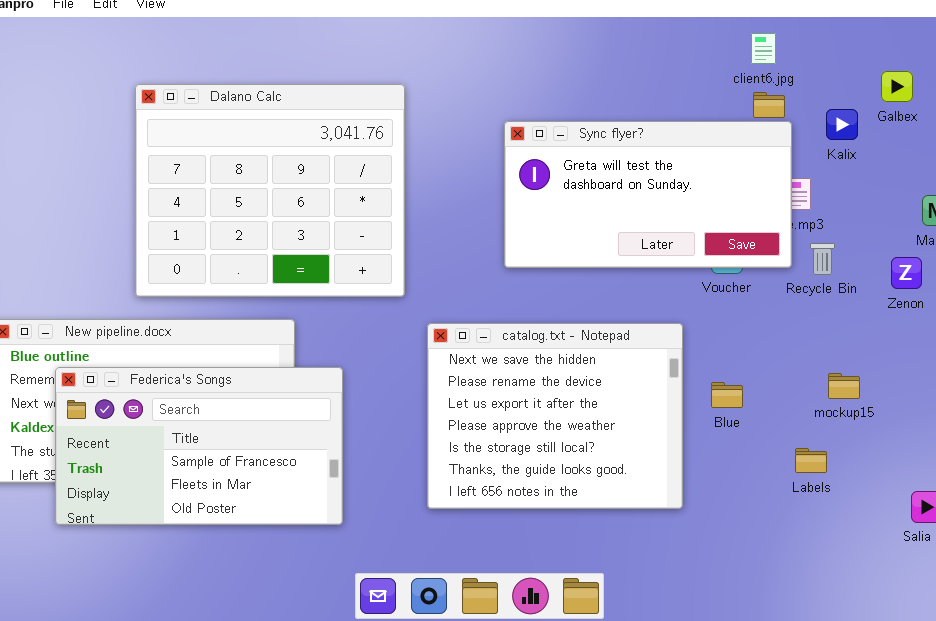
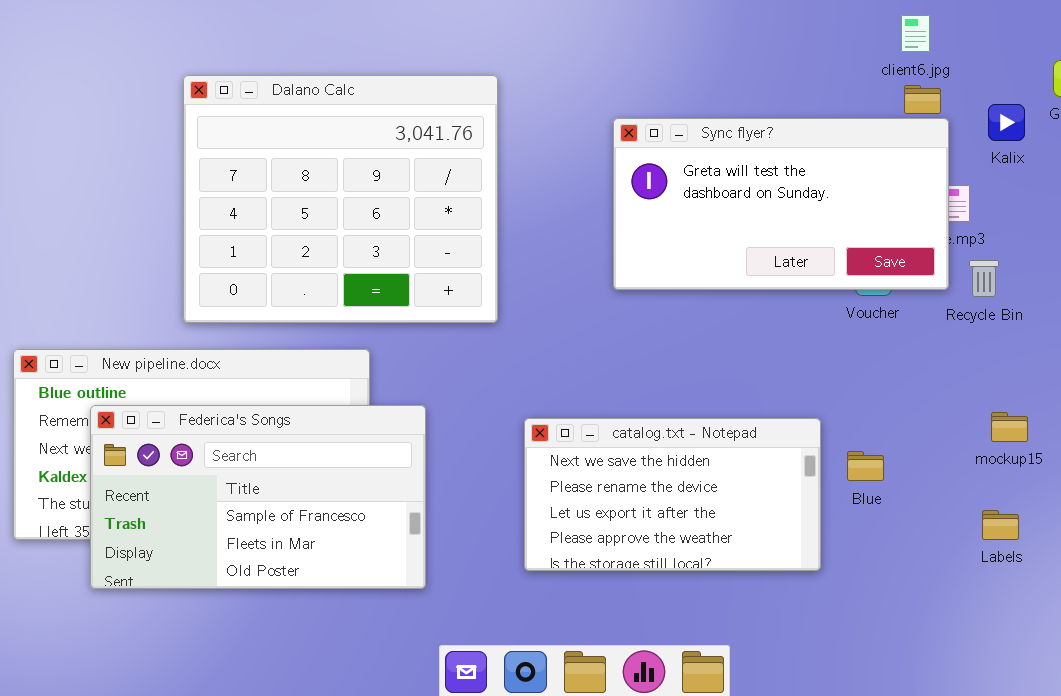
catalog.txt - Notepad: [427,323,683,509] -> [524,418,821,571], resized
Blue: [711,382,743,408] -> [847,451,884,481], moved
Labels: [795,448,827,473] -> [982,510,1019,540], moved

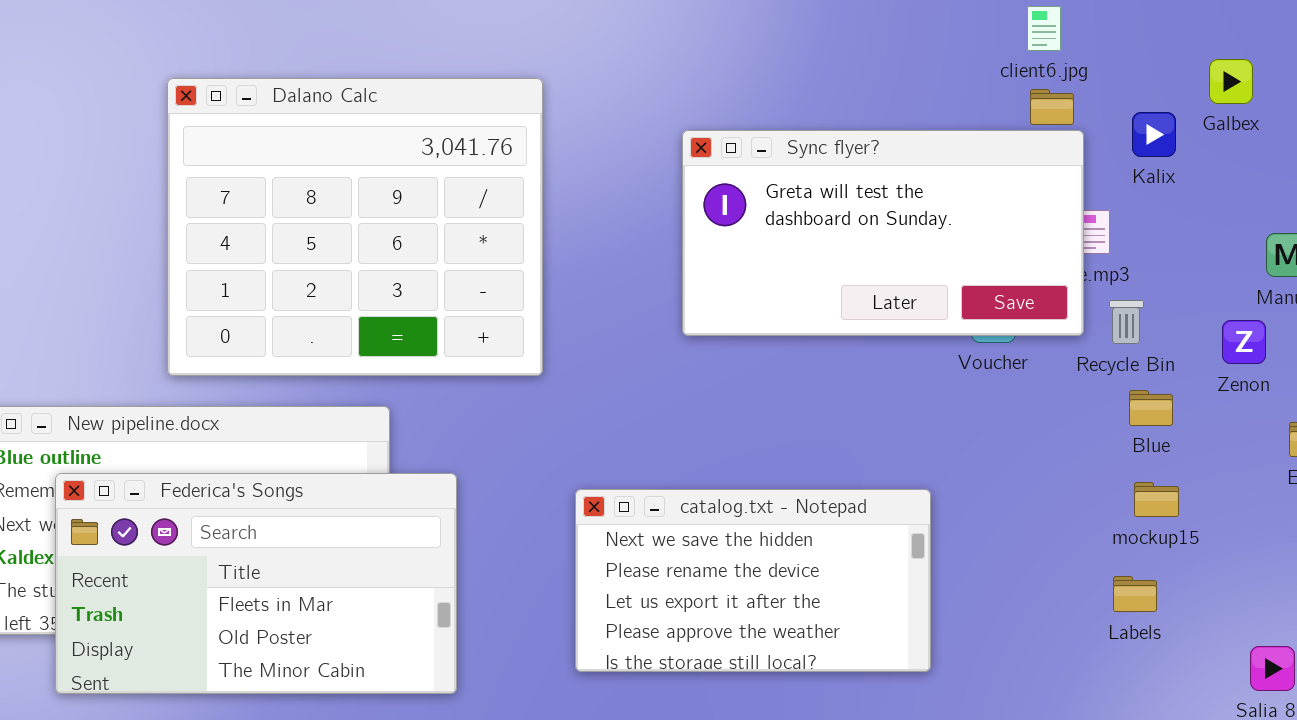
Federica's Songs: [90,405,426,589] -> [55,473,457,694], scrolled down 1 row
Blue: [847,451,884,481] -> [1129,390,1173,426], moved
Labels: [982,510,1019,540] -> [1113,576,1157,612], moved

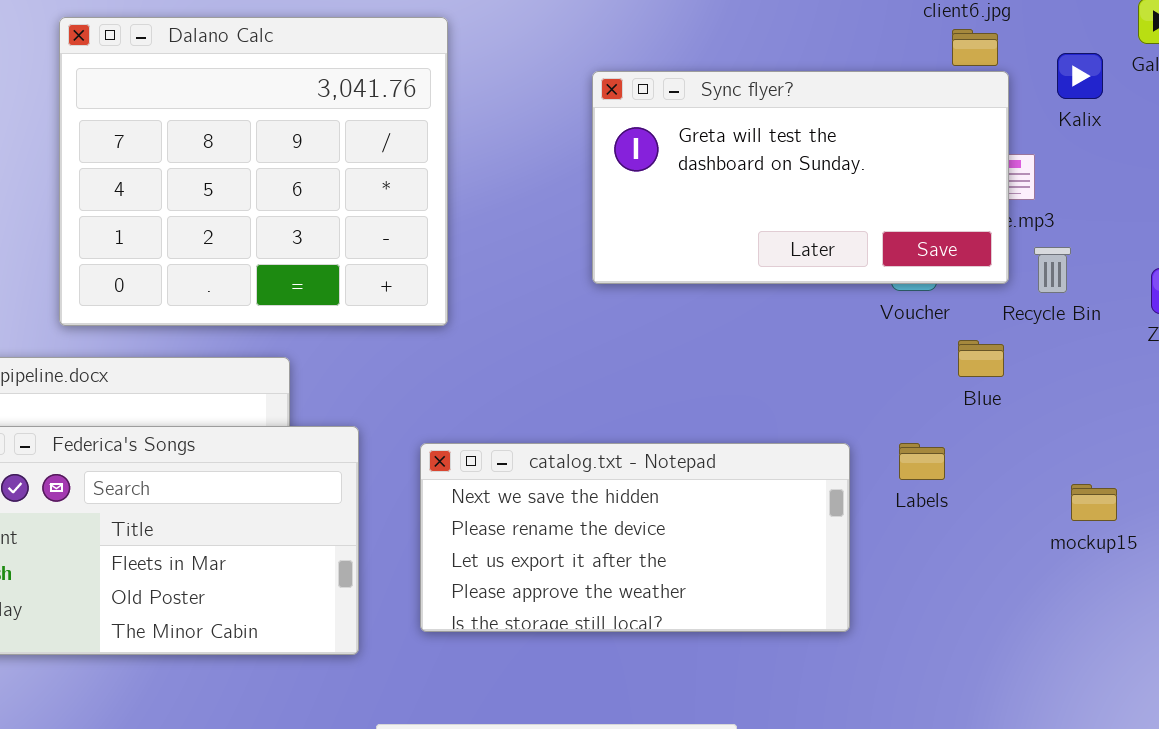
Blue: [1129,390,1173,426] -> [958,340,1004,377], moved
mockup15: [1134,482,1179,517] -> [1071,484,1117,521], moved
catalog.txt - Notepad: [575,489,931,672] -> [420,443,850,632], resized
Labels: [1113,576,1157,612] -> [899,443,945,480], moved

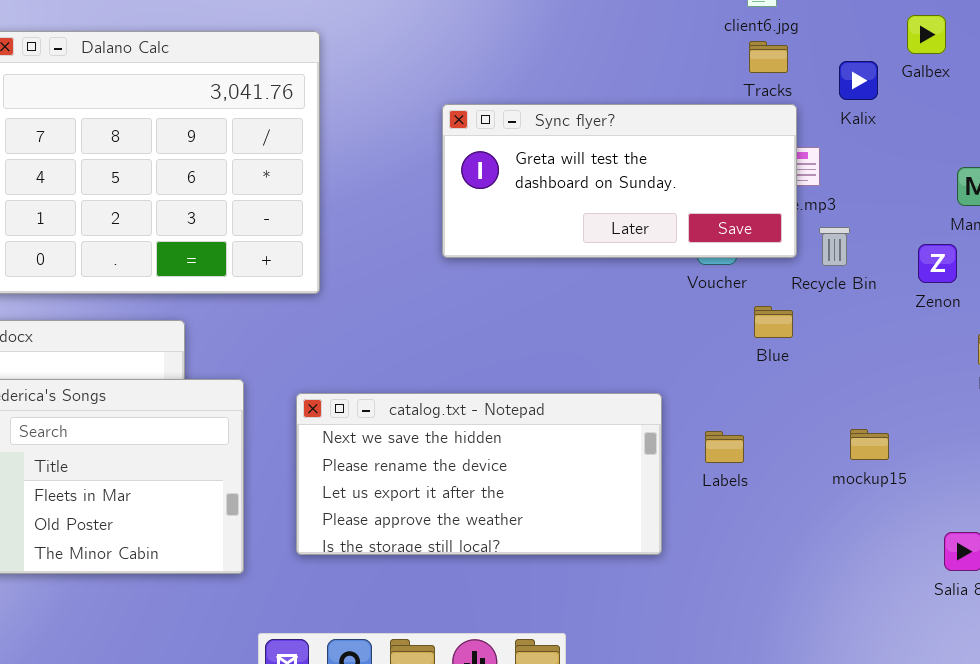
Sync flyer?: [592,71,1009,284] -> [442,104,797,258], resized
Labels: [899,443,945,480] -> [705,431,744,463], moved

